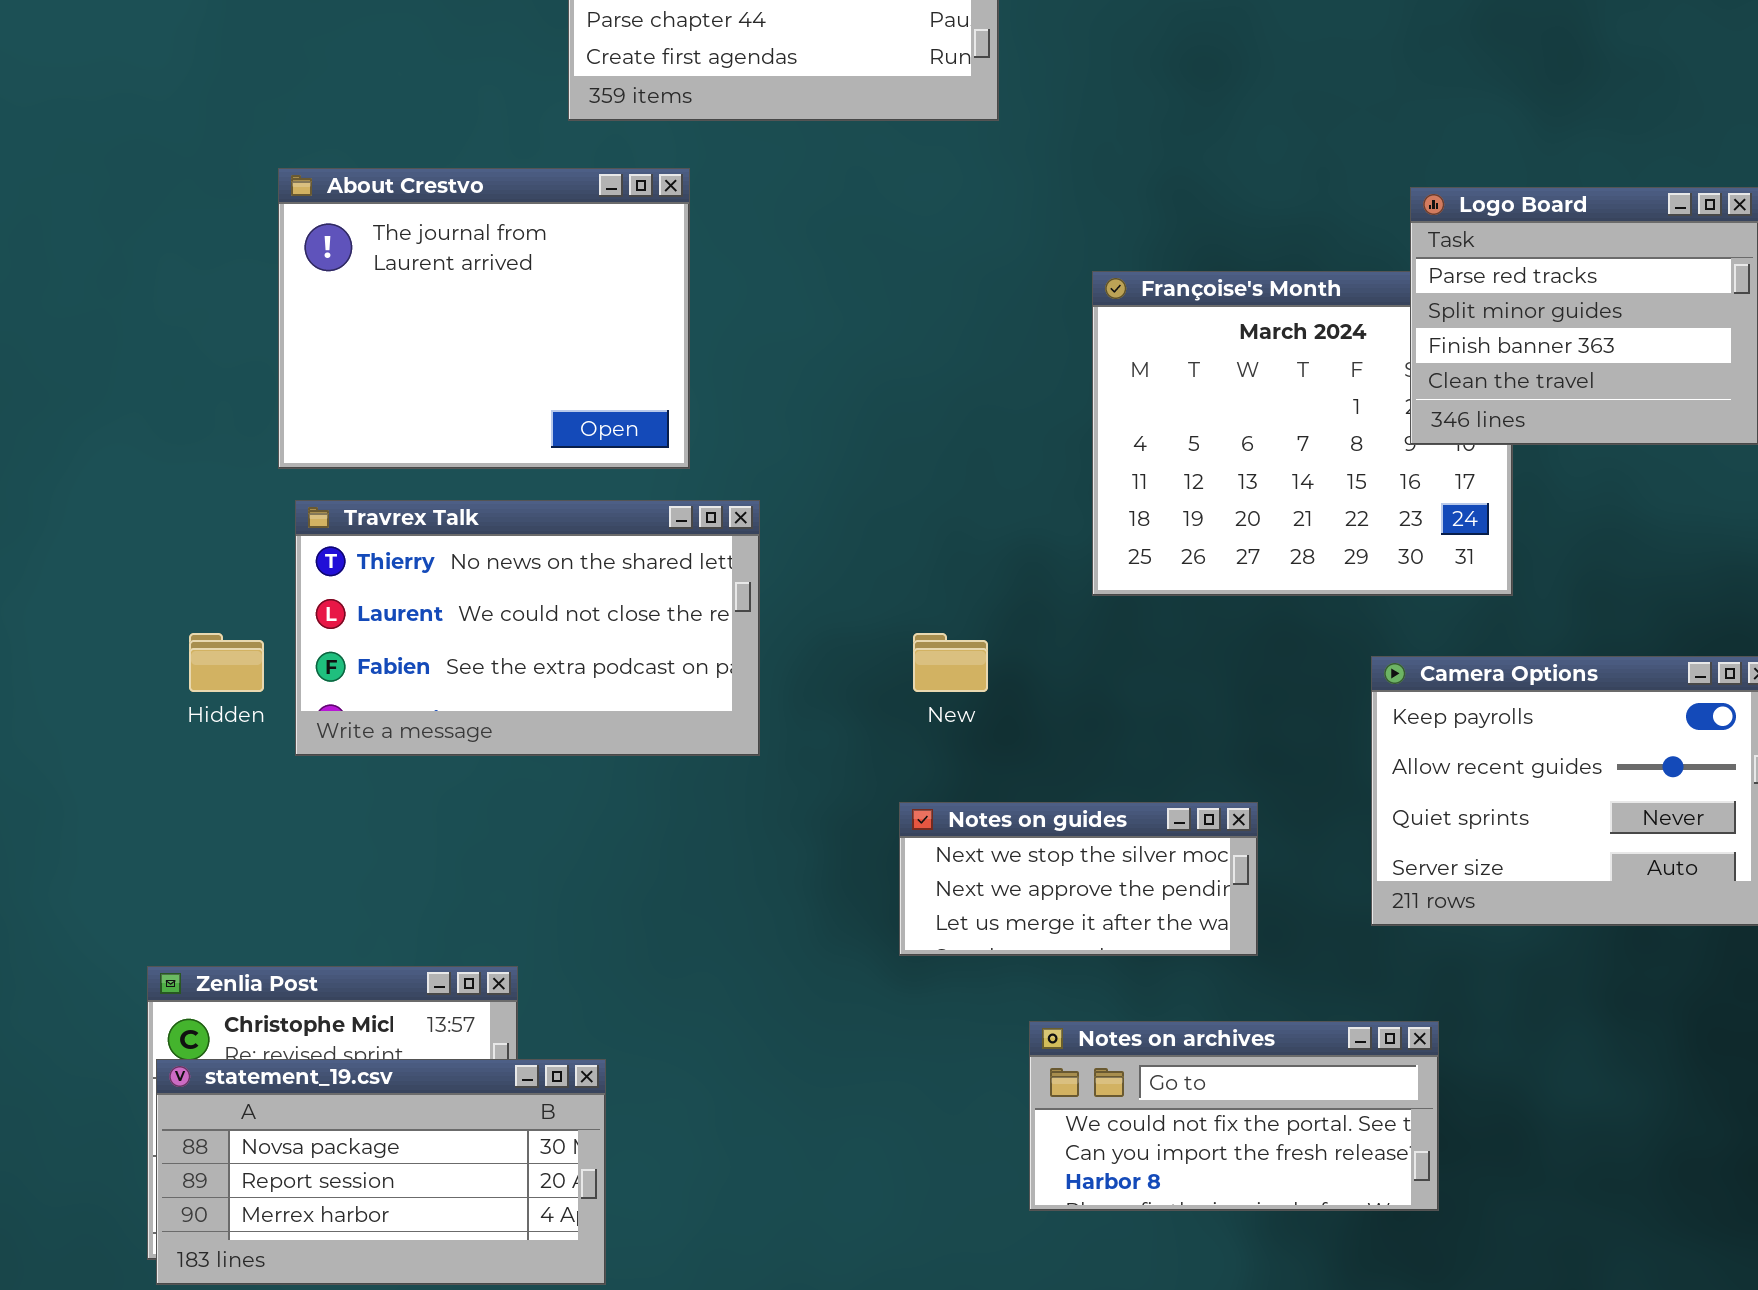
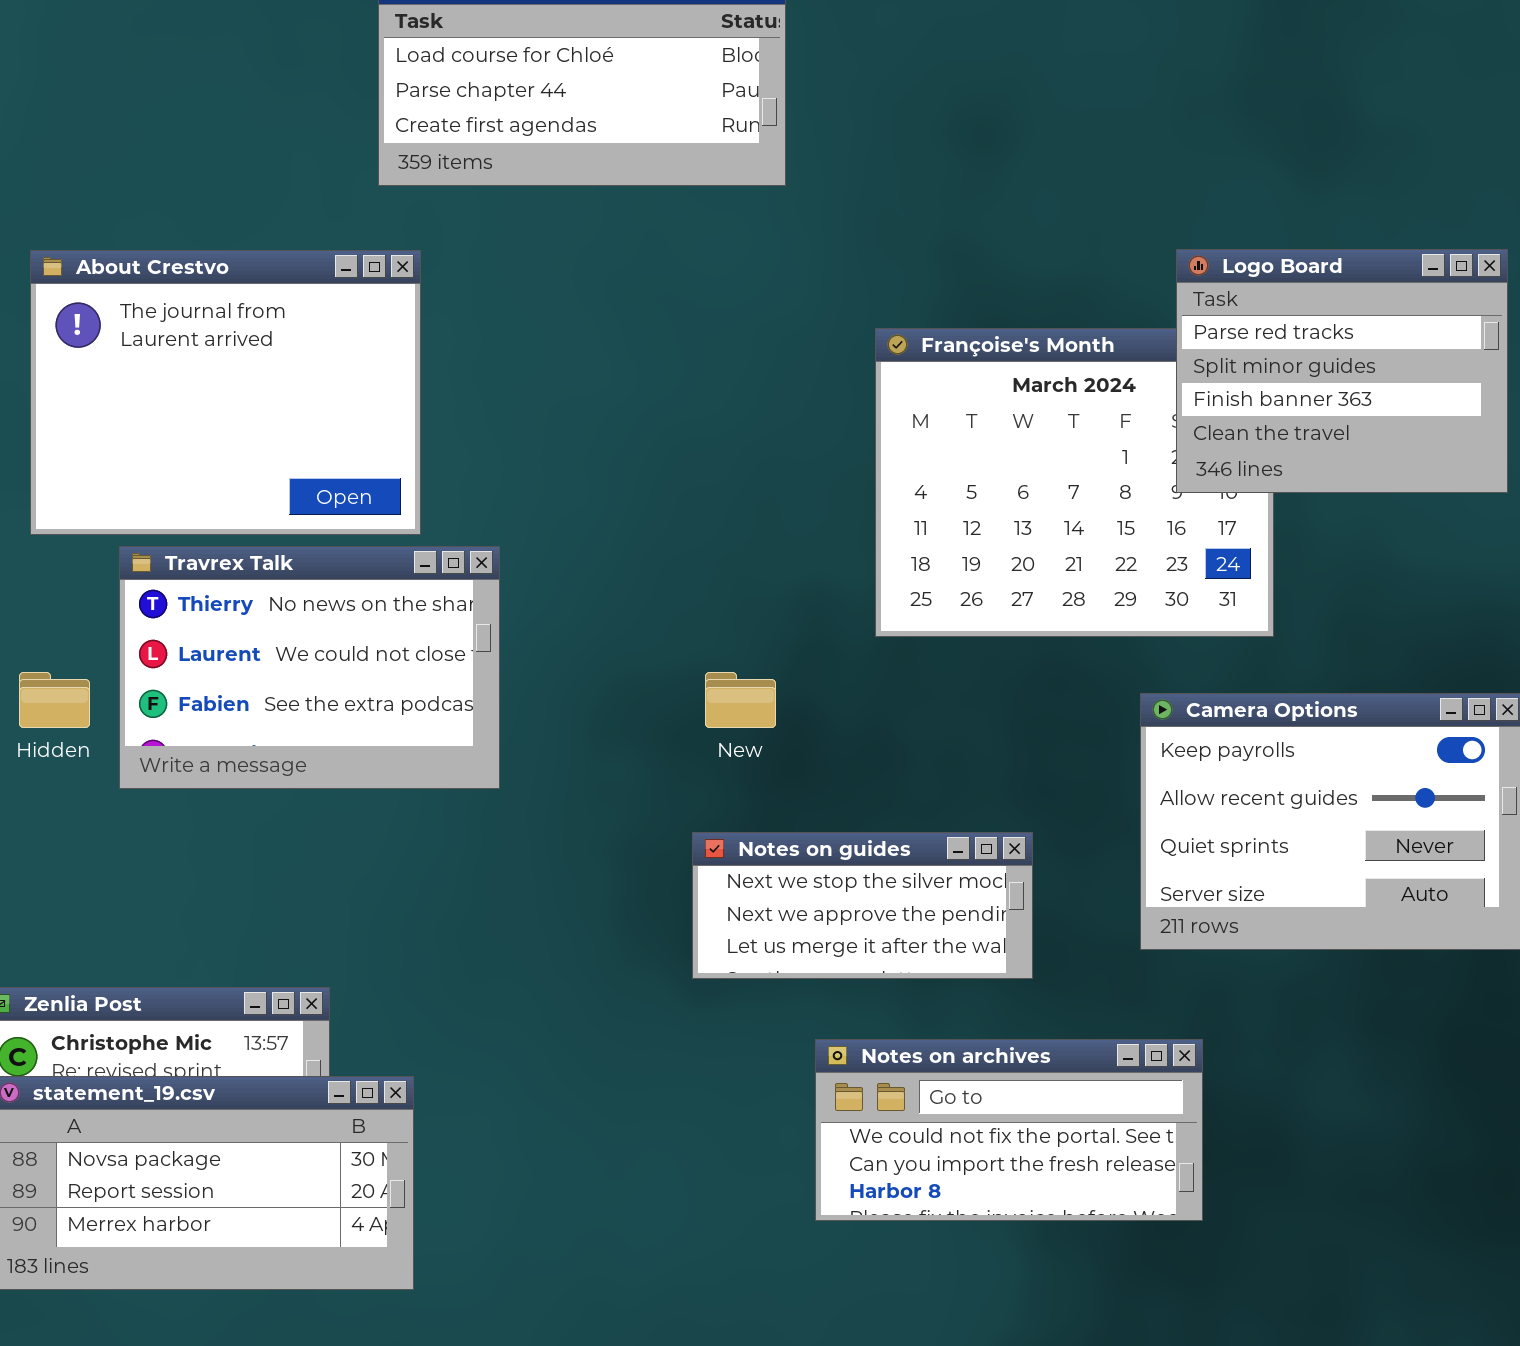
About Crestvo: [278,168,690,469] -> [30,250,421,535], moved
Travrex Talk: [295,500,760,756] -> [119,546,500,789], resized

